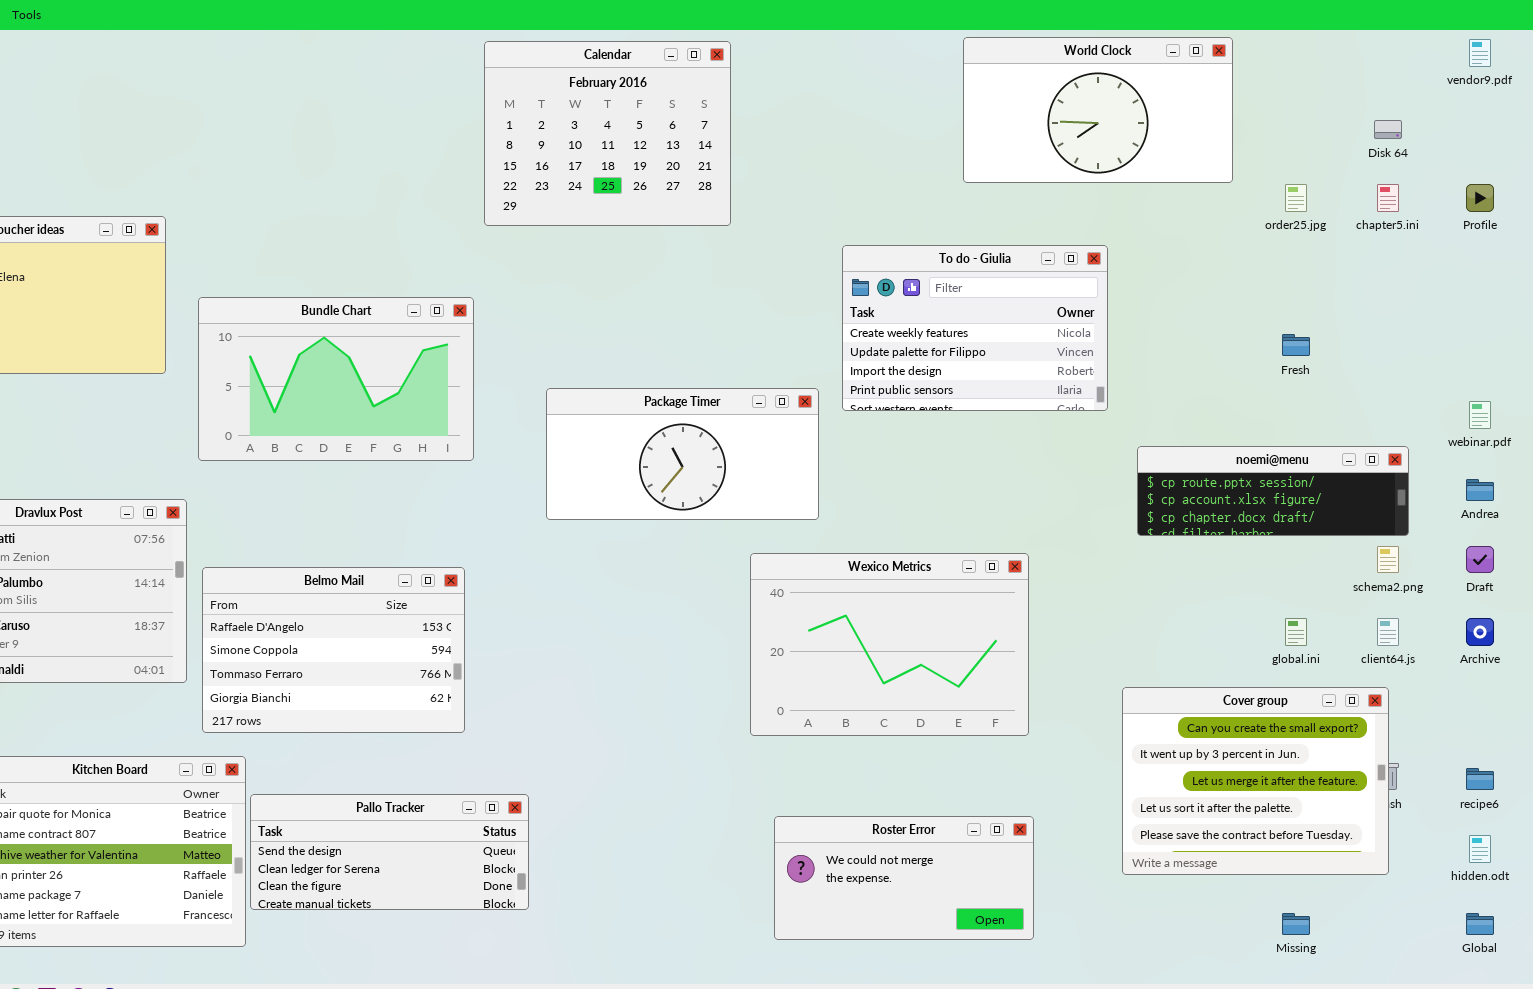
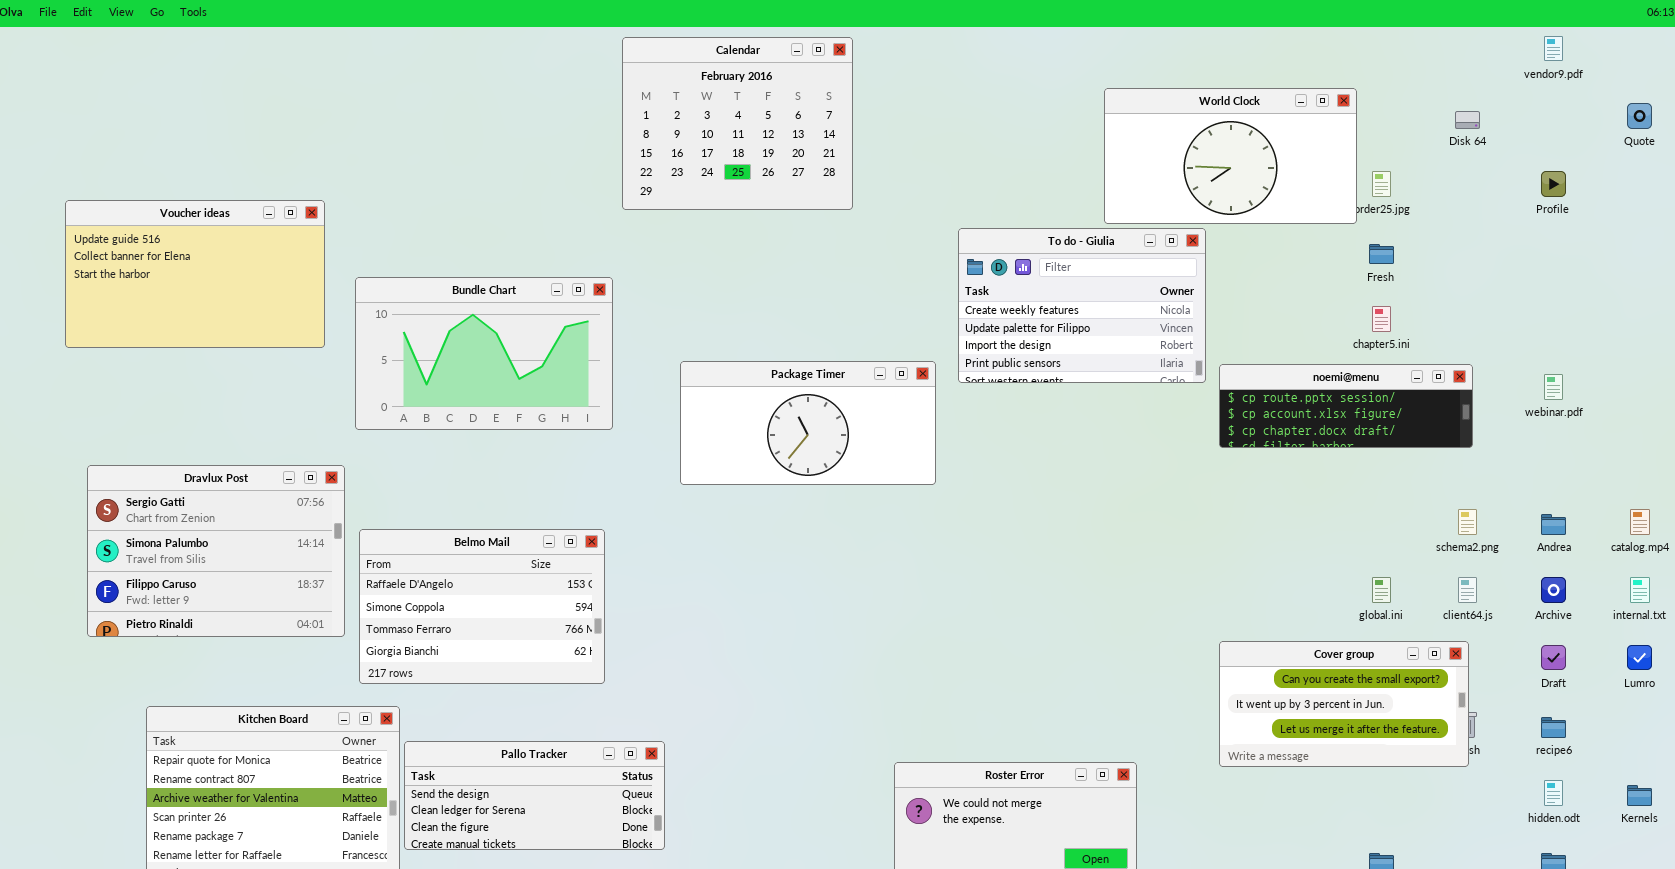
World Clock: [963,37,1233,183] -> [1104,88,1357,224], moved
chapter5.ini: [1377,184,1399,212] -> [1372,306,1391,332], moved
Fresh: [1282,334,1310,356] -> [1369,244,1394,264], moved
noemi@menu: [1137,446,1409,536] -> [1219,364,1473,448], moved
Andrea: [1466,479,1494,501] -> [1541,514,1566,535], moved
Draft: [1466,546,1494,573] -> [1541,645,1566,670], moved
Wexico Metrics: [750,553,1029,736] -> none, closed
Cover group: [1122,687,1389,875] -> [1219,641,1469,767], resized

